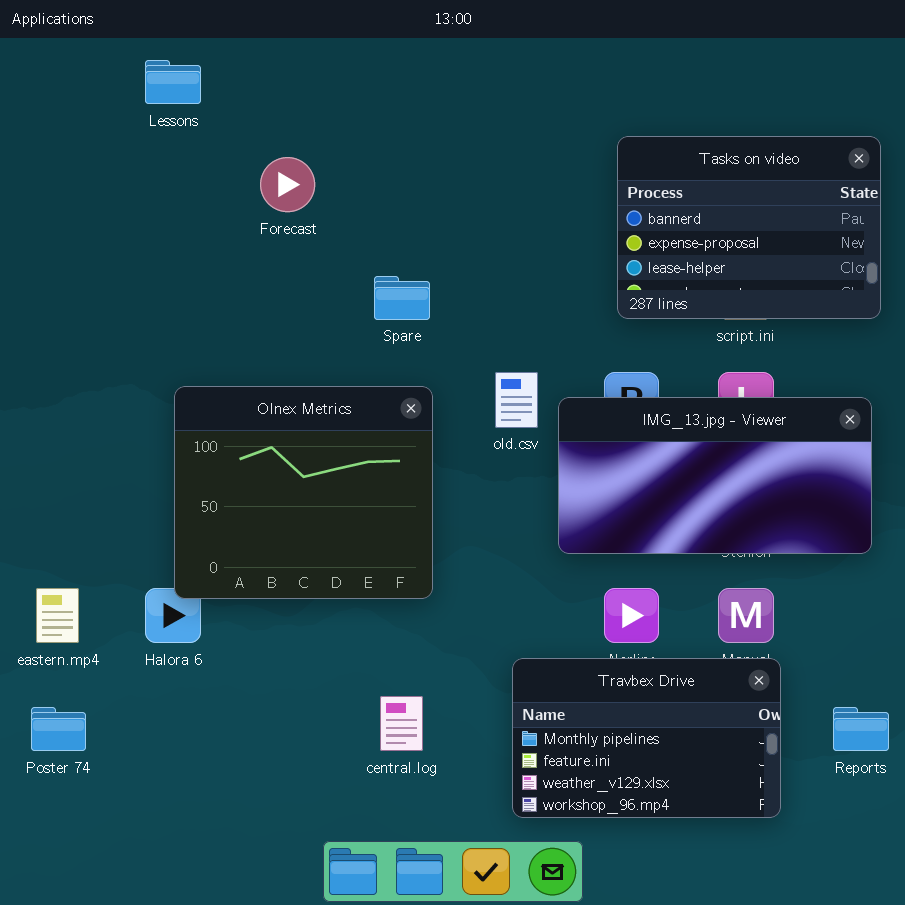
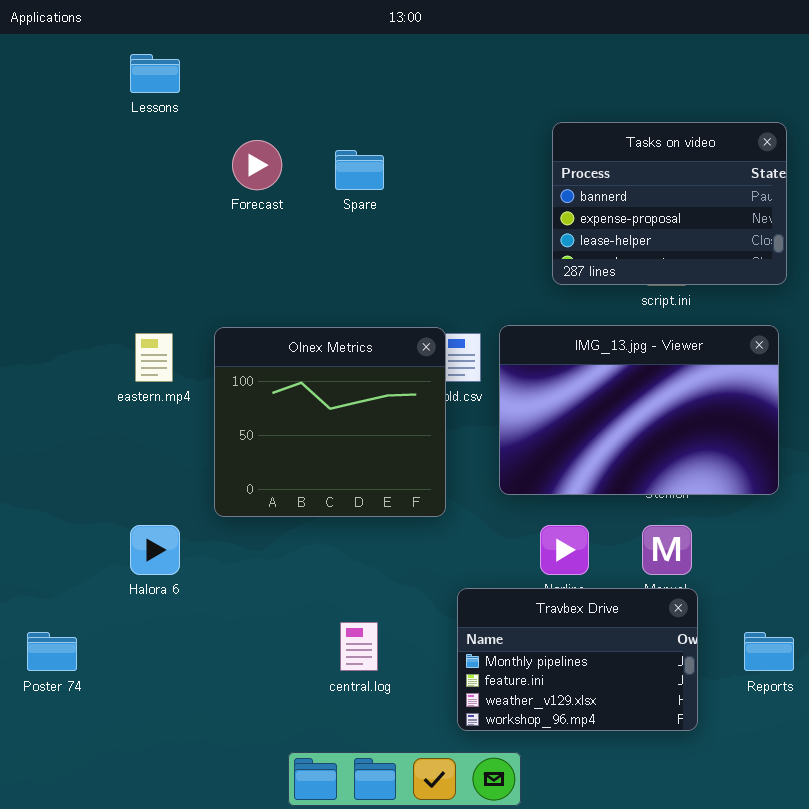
Spare: [374,276,430,320] -> [335,150,384,190], moved
Olnex Metrics: [174,386,433,599] -> [214,327,446,517], moved
IMG_13.jpg - Viewer: [558,397,872,554] -> [499,325,779,495], resized
eastern.mp4: [36,588,79,643] -> [135,333,173,382], moved

